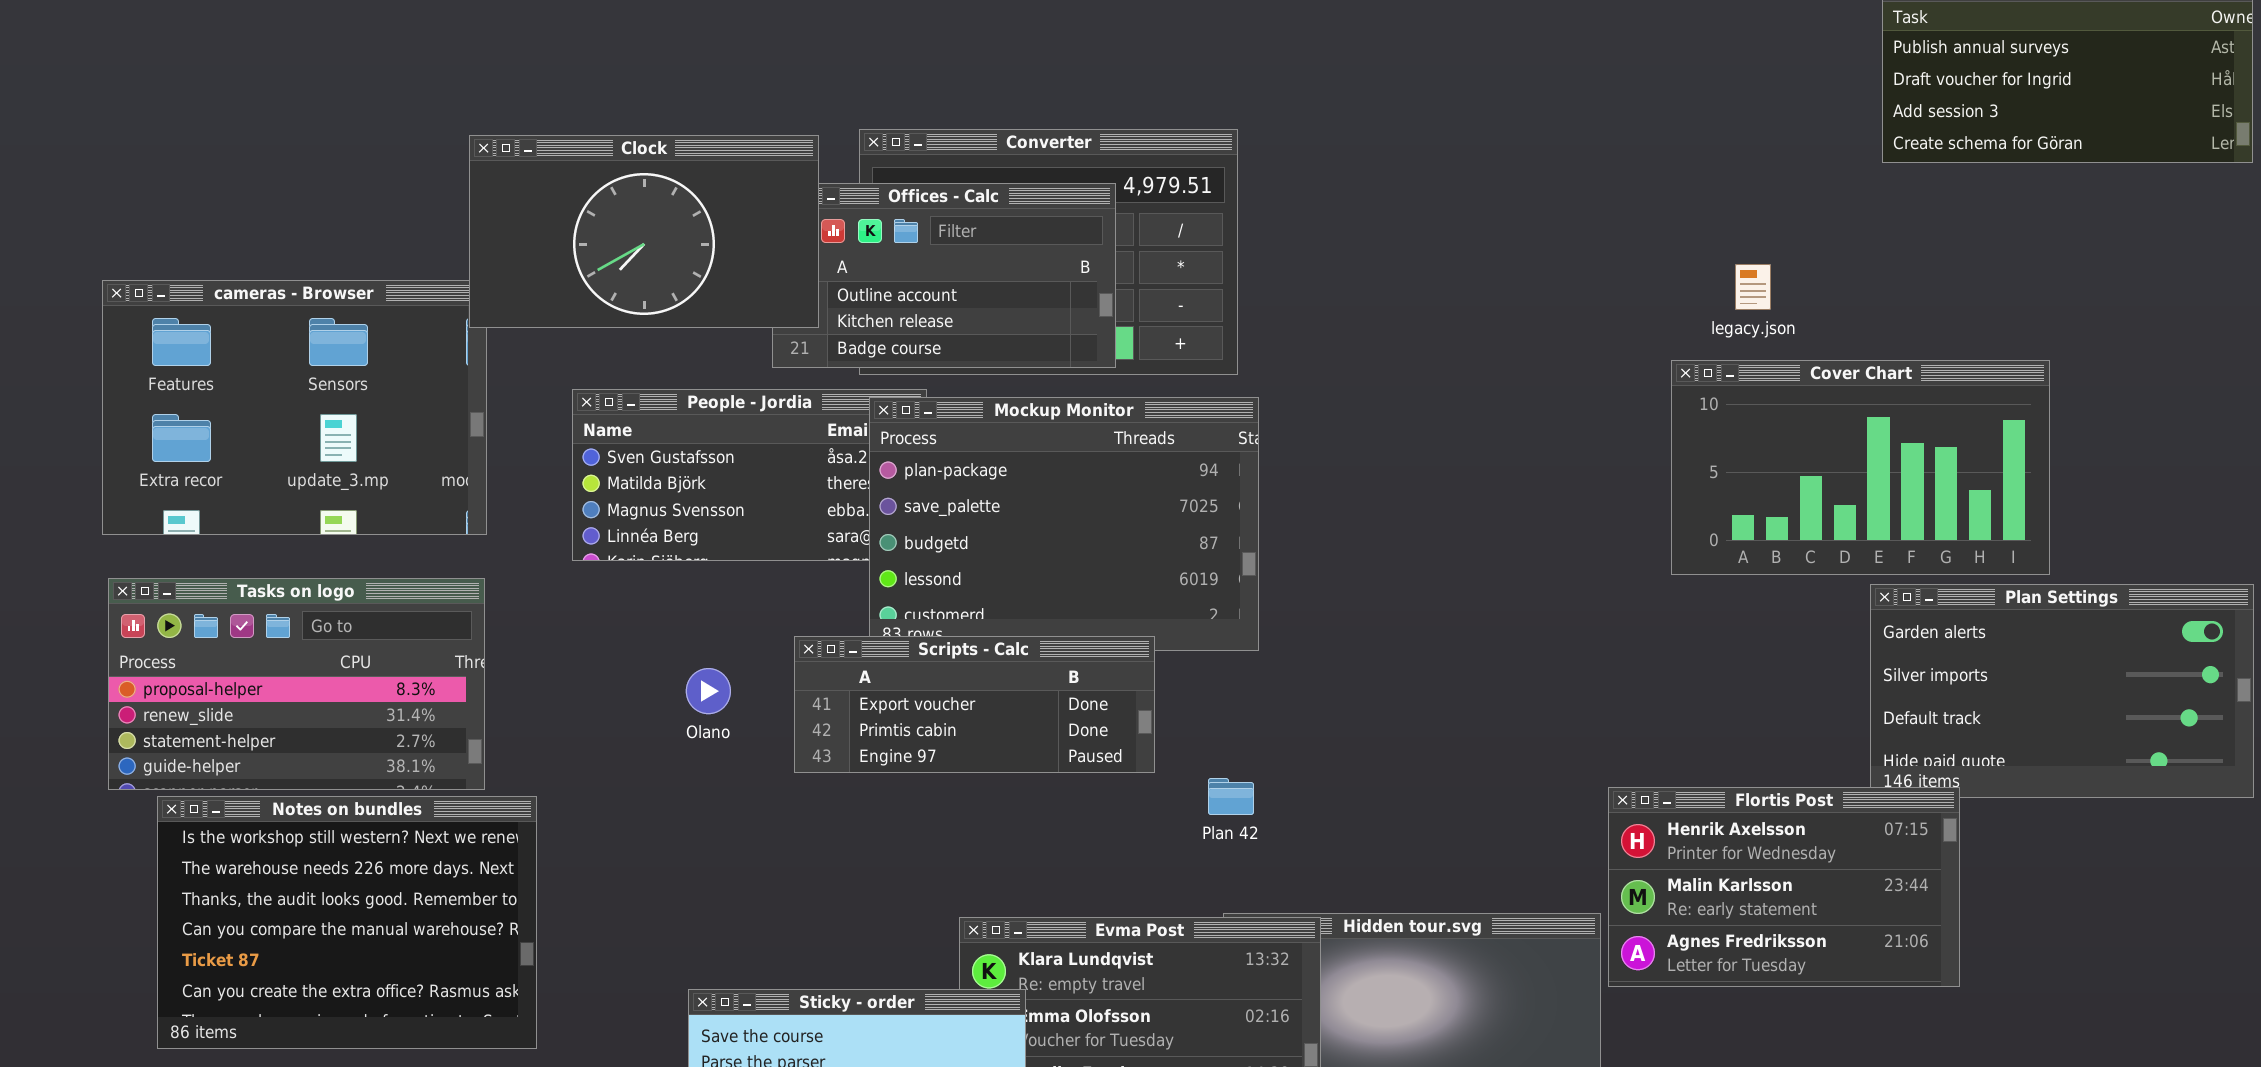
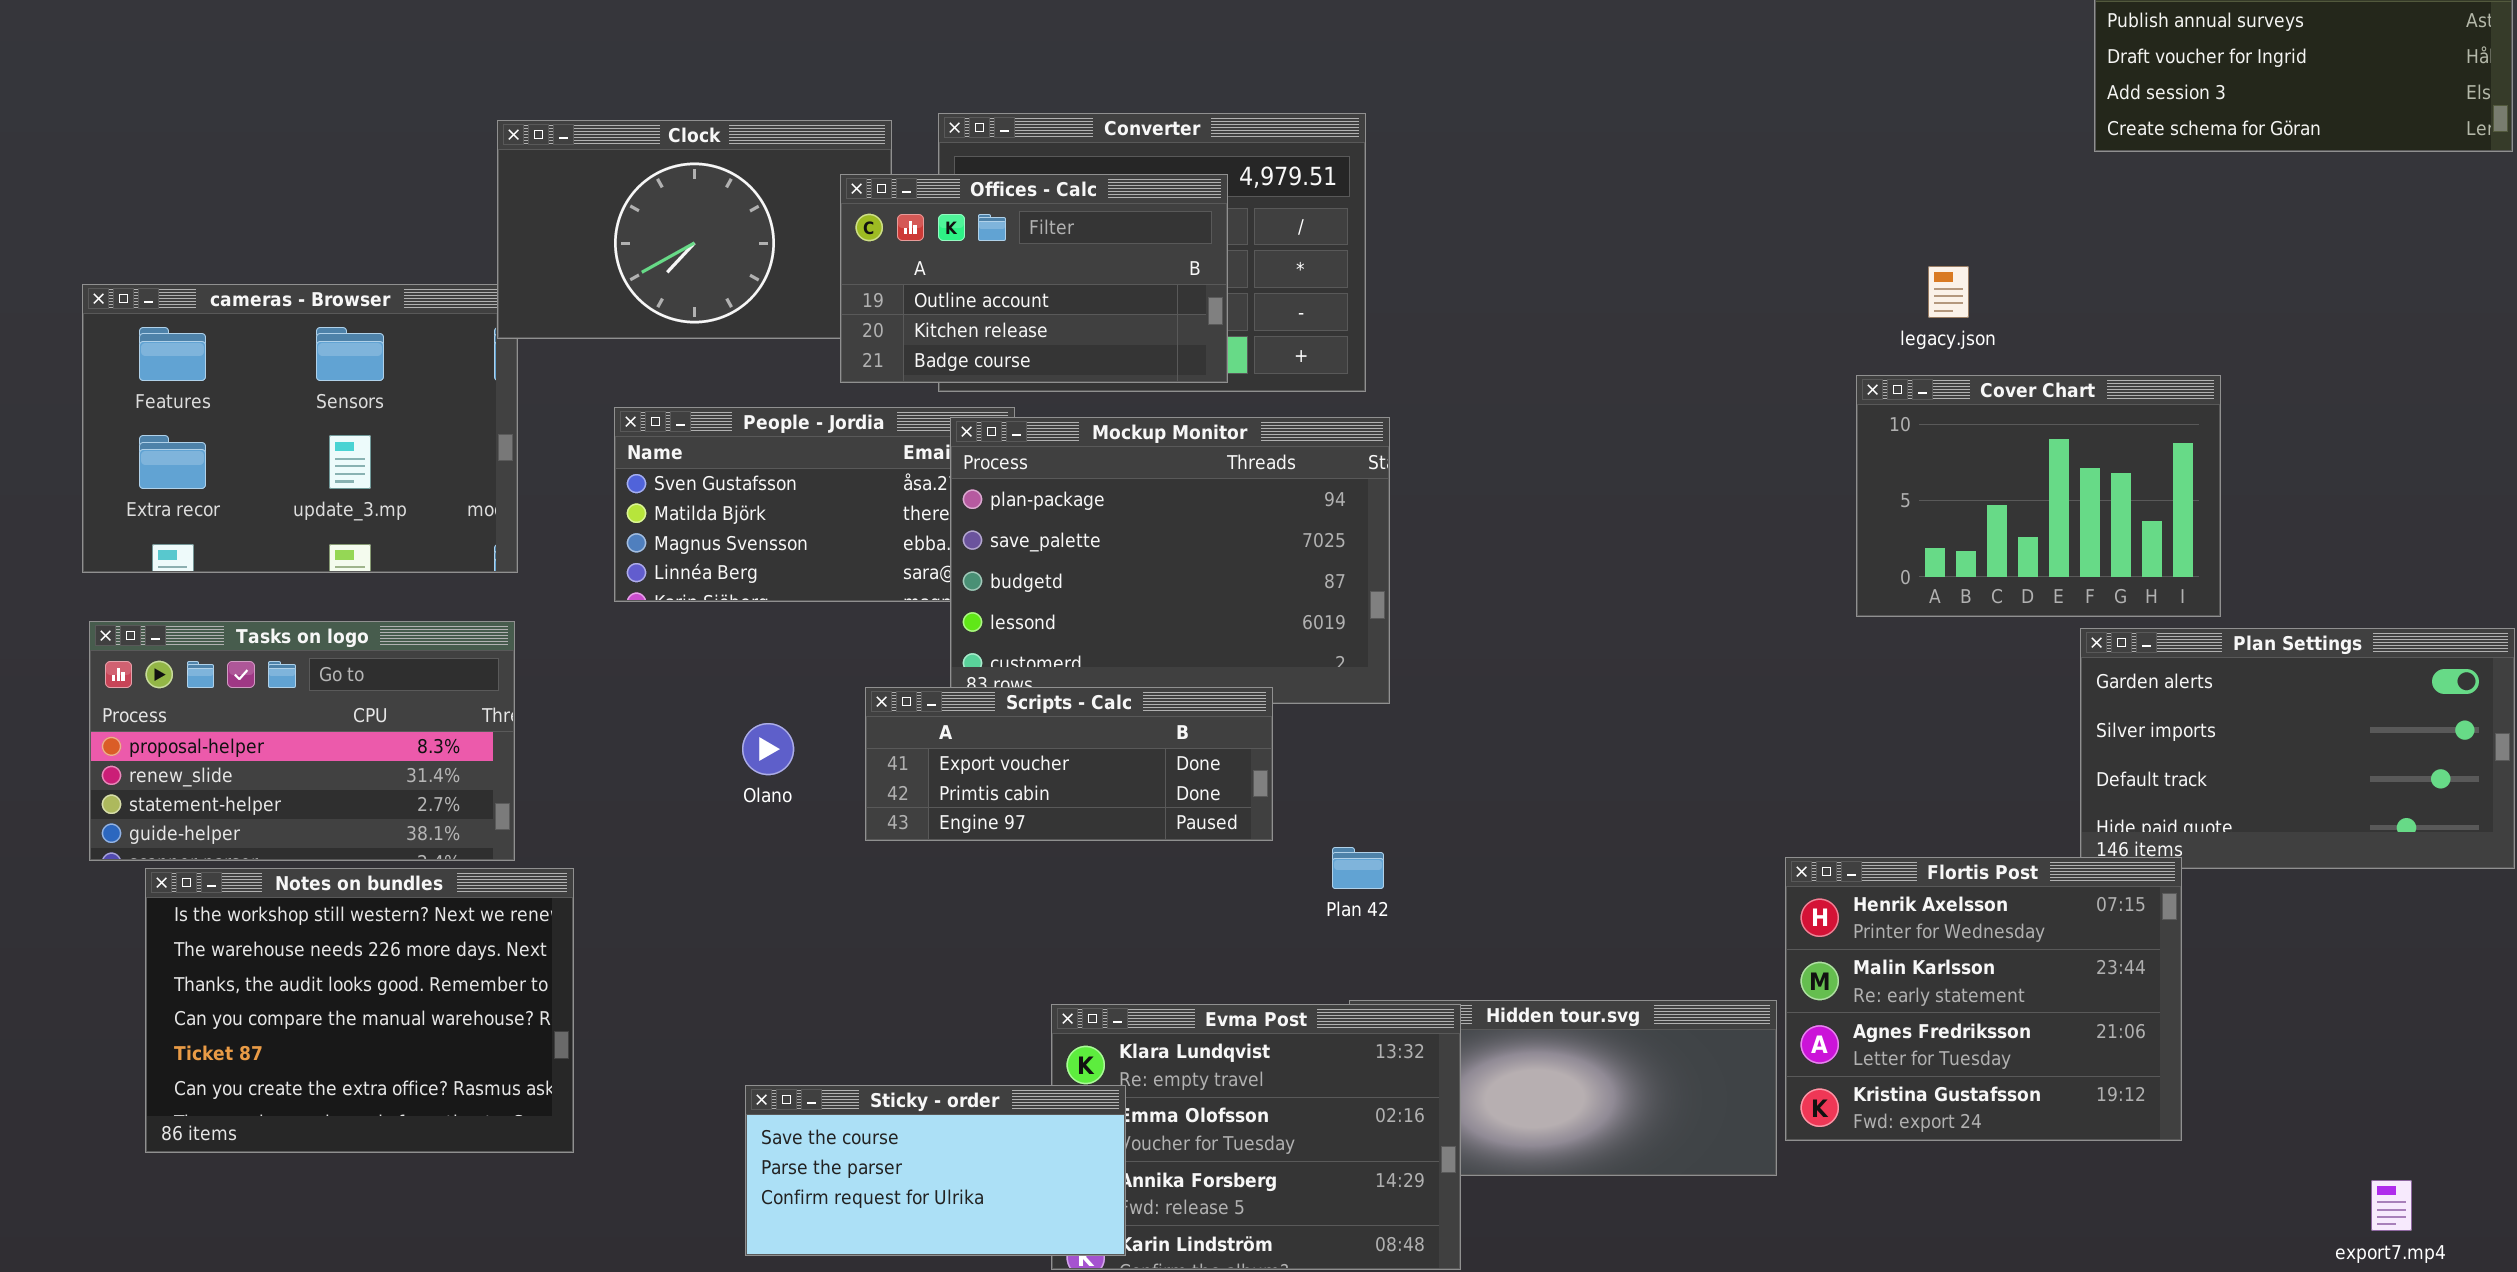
Offices - Calc: [772,183,1116,368] -> [840,174,1228,383], raised
Cover Chart: [1671,360,2050,575] -> [1856,375,2221,617], resized
Flortis Post: [1608,787,1960,987] -> [1785,857,2182,1141], resized

